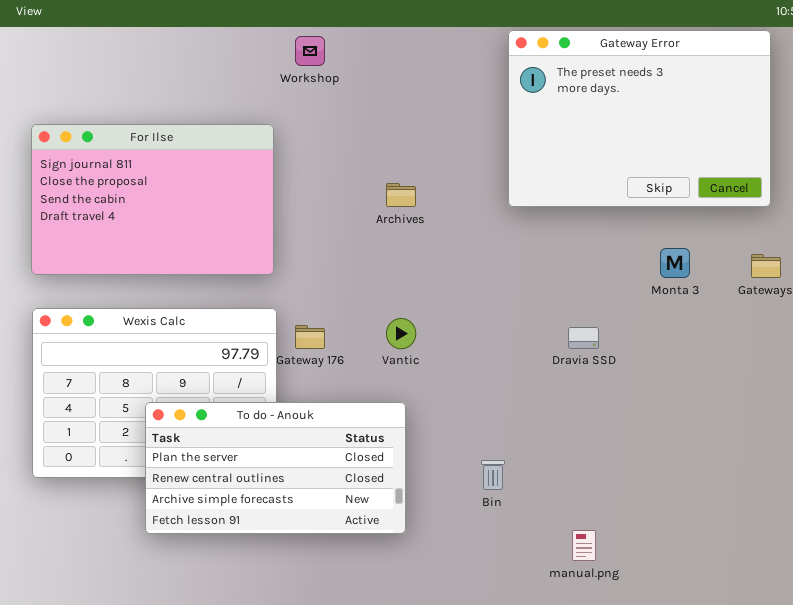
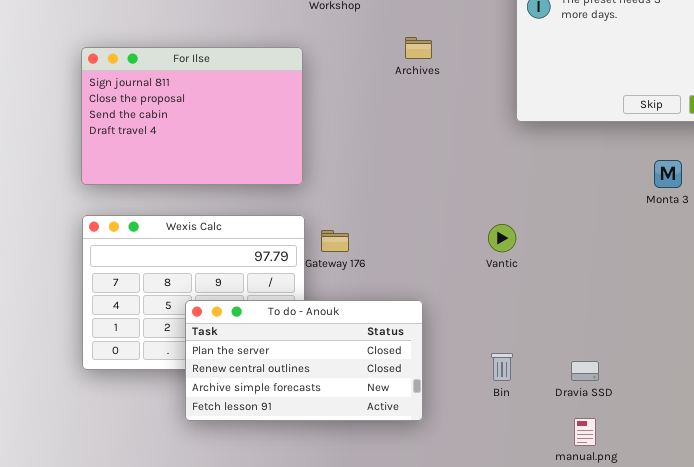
Archives: [386,183,416,207] -> [405,37,432,59], moved
Vantic: [386,318,416,349] -> [488,224,516,252], moved
Dravia SSD: [568,327,599,349] -> [571,361,599,381], moved

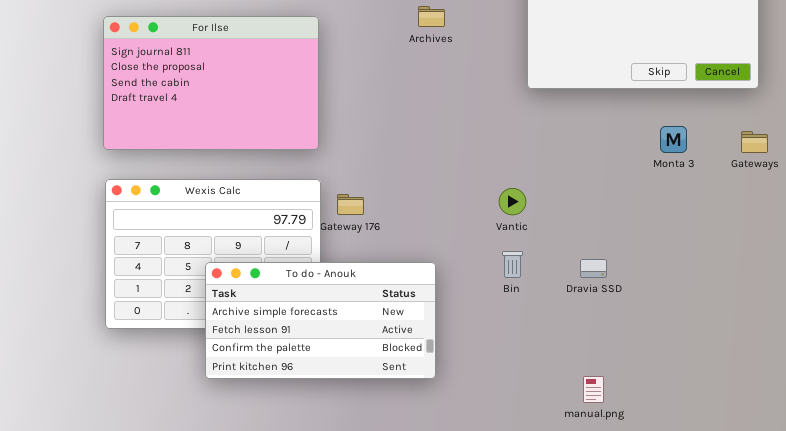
To do - Anouk: [185,300,423,421] -> [205,262,436,379], scrolled down 2 rows
Bin: [491,353,513,381] -> [502,251,523,278], moved
Dravia SSD: [571,361,599,381] -> [580,259,607,278], moved

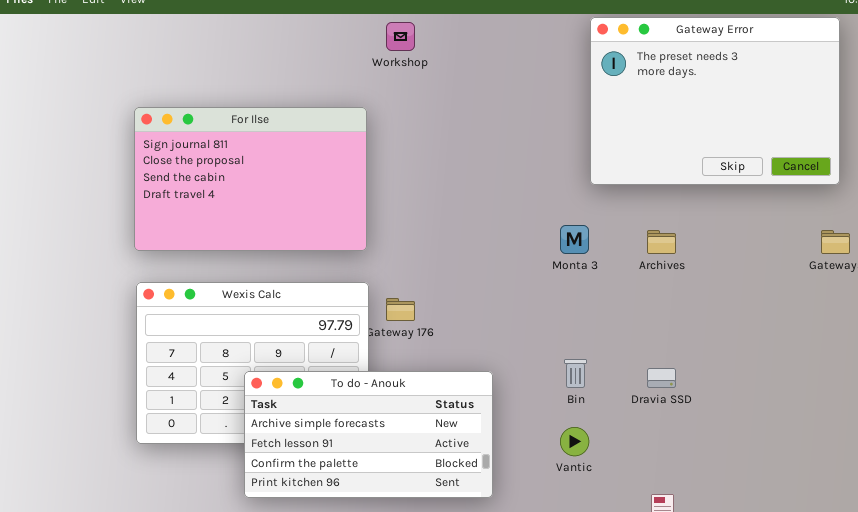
Archives: [418,6,445,27] -> [647,230,676,254], moved
Monta 3: [660,126,687,153] -> [560,225,589,254], moved
Vantic: [499,188,526,215] -> [560,427,589,456], moved

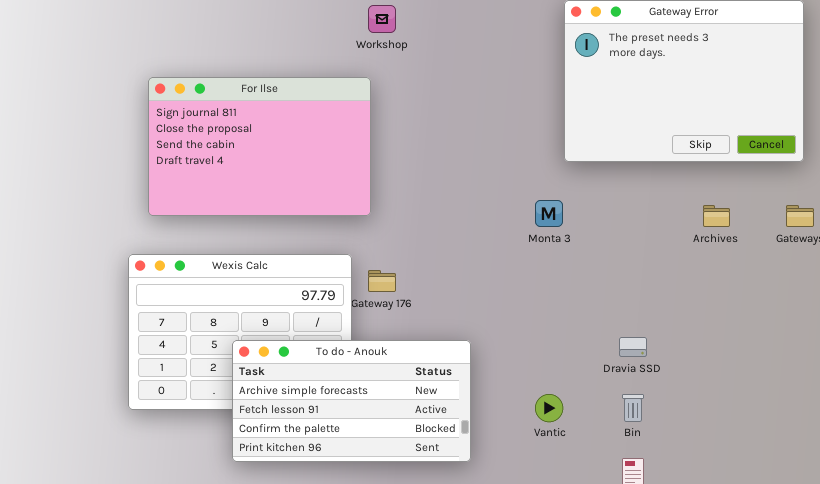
For Ilse: [134,107,367,251] -> [148,77,371,216], moved
Archives: [647,230,676,254] -> [703,205,730,227], moved
Bin: [564,359,587,388] -> [622,394,644,422], moved

